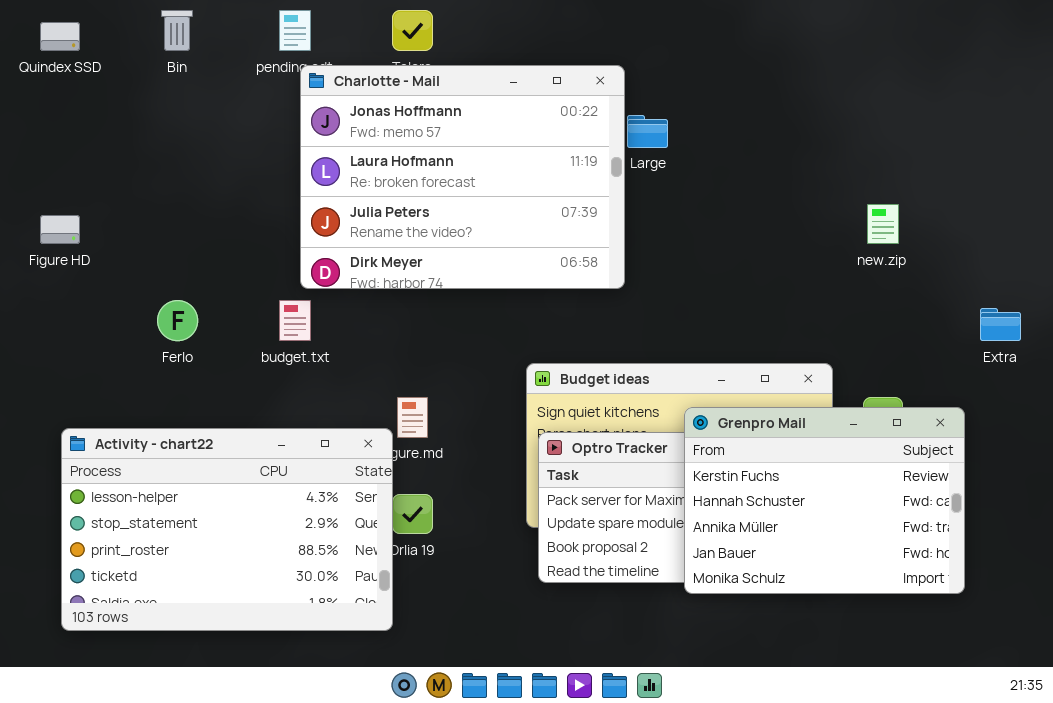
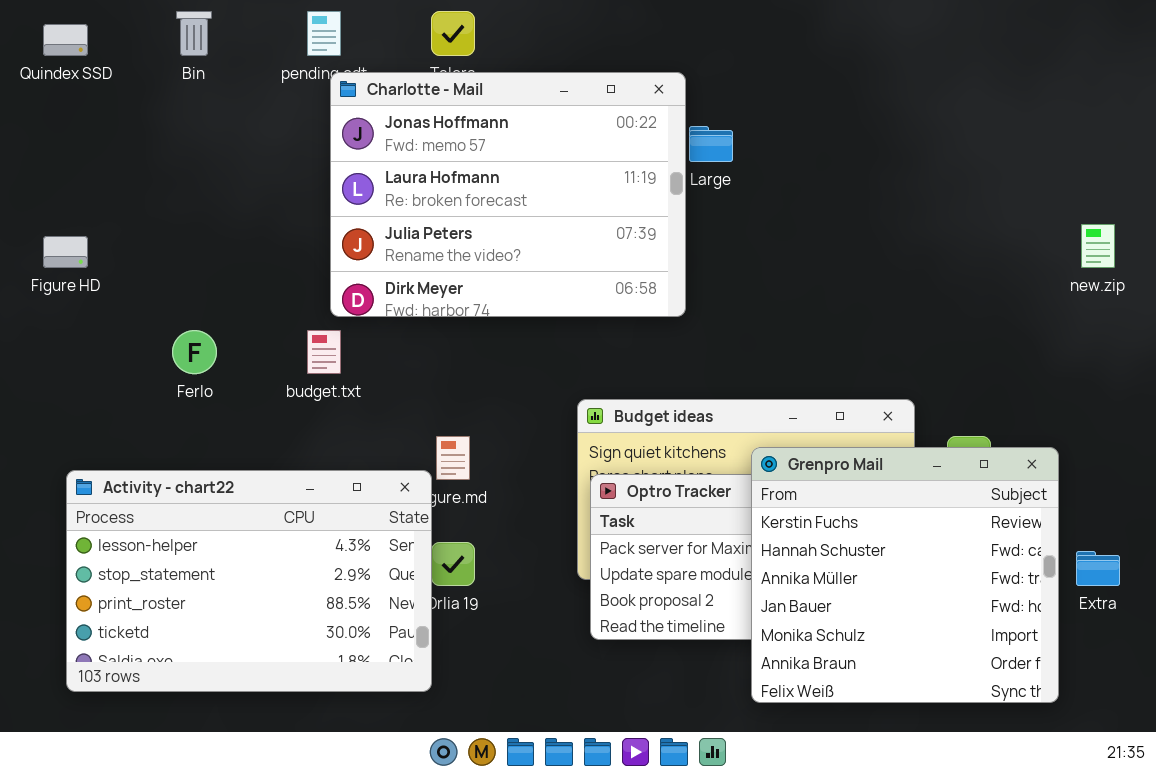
new.zip: [867,204,899,244] -> [1081,224,1115,268], moved
Extra: [980,308,1021,341] -> [1076,551,1120,586], moved
Grenpro Mail: [684,407,965,594] -> [751,447,1059,703], resized

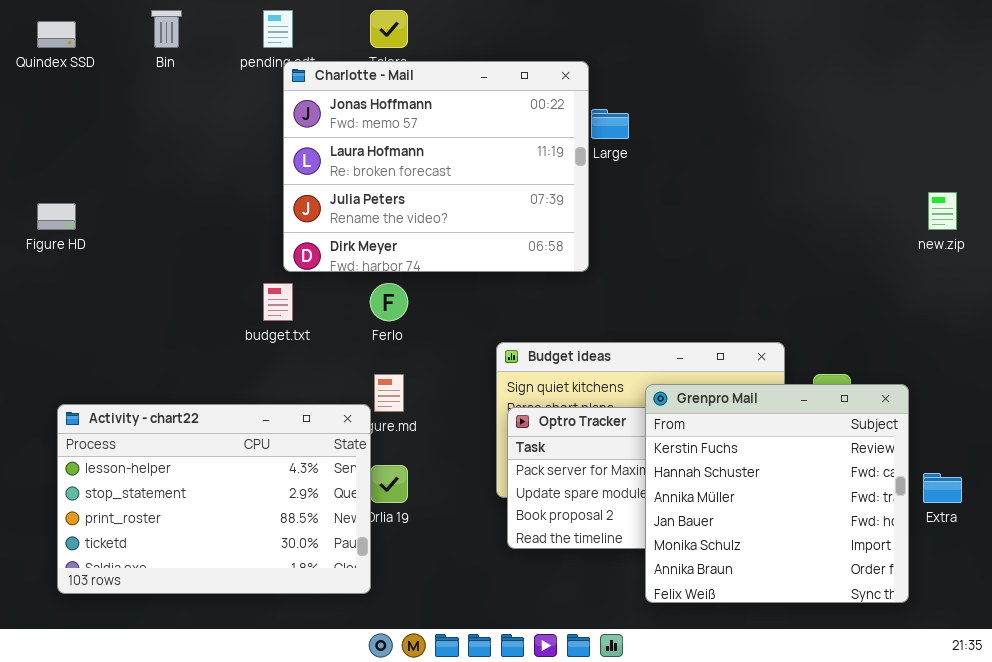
Ferlo: [172,330,217,374] -> [370,283,408,321], moved

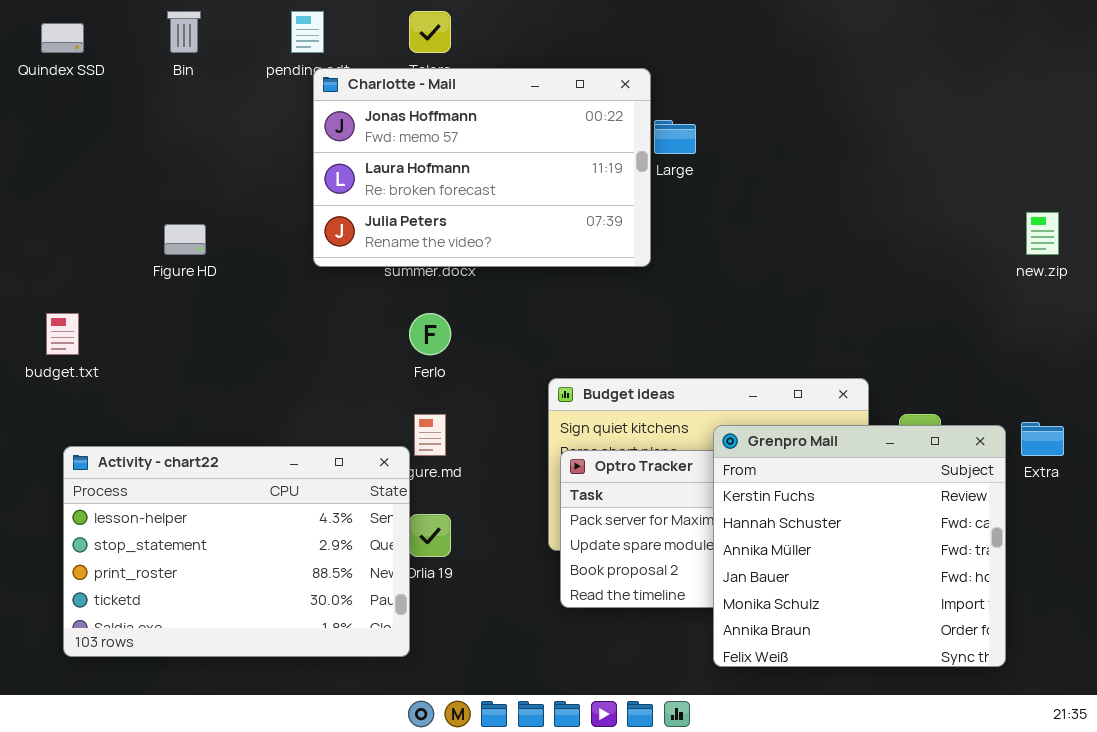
Charlotte - Mail: [283,61,589,272] -> [313,68,651,267], resized
Figure HD: [37,203,76,230] -> [164,224,206,255], moved
budget.txt: [263,283,293,321] -> [46,313,79,355], moved
Extra: [923,473,962,503] -> [1021,422,1064,456], moved

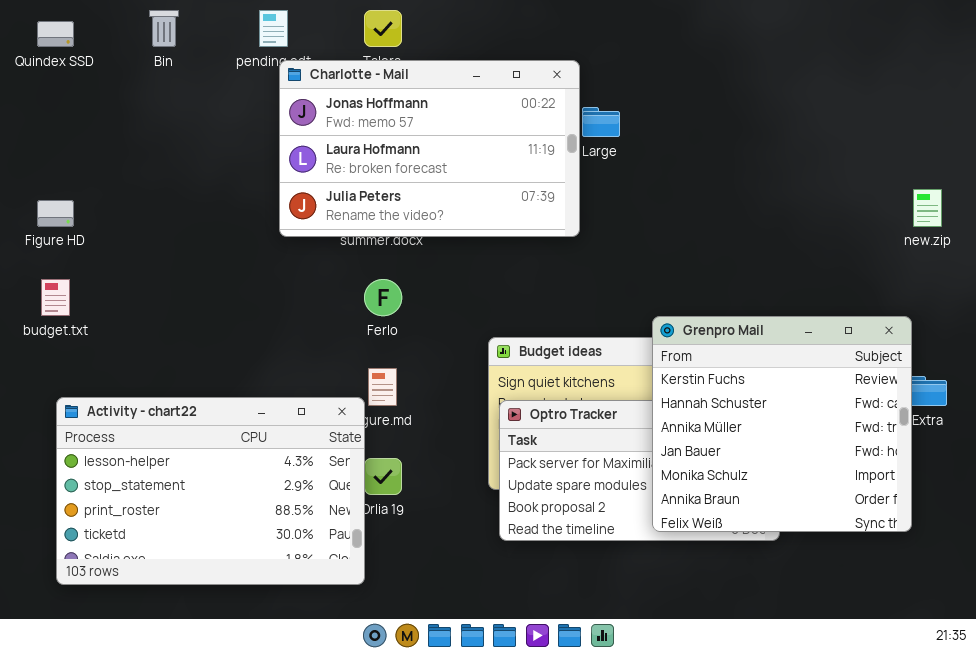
Figure HD: [164,224,206,255] -> [37,200,74,227], moved
Grenpro Mail: [713,425,1006,667] -> [652,316,912,532], moved

